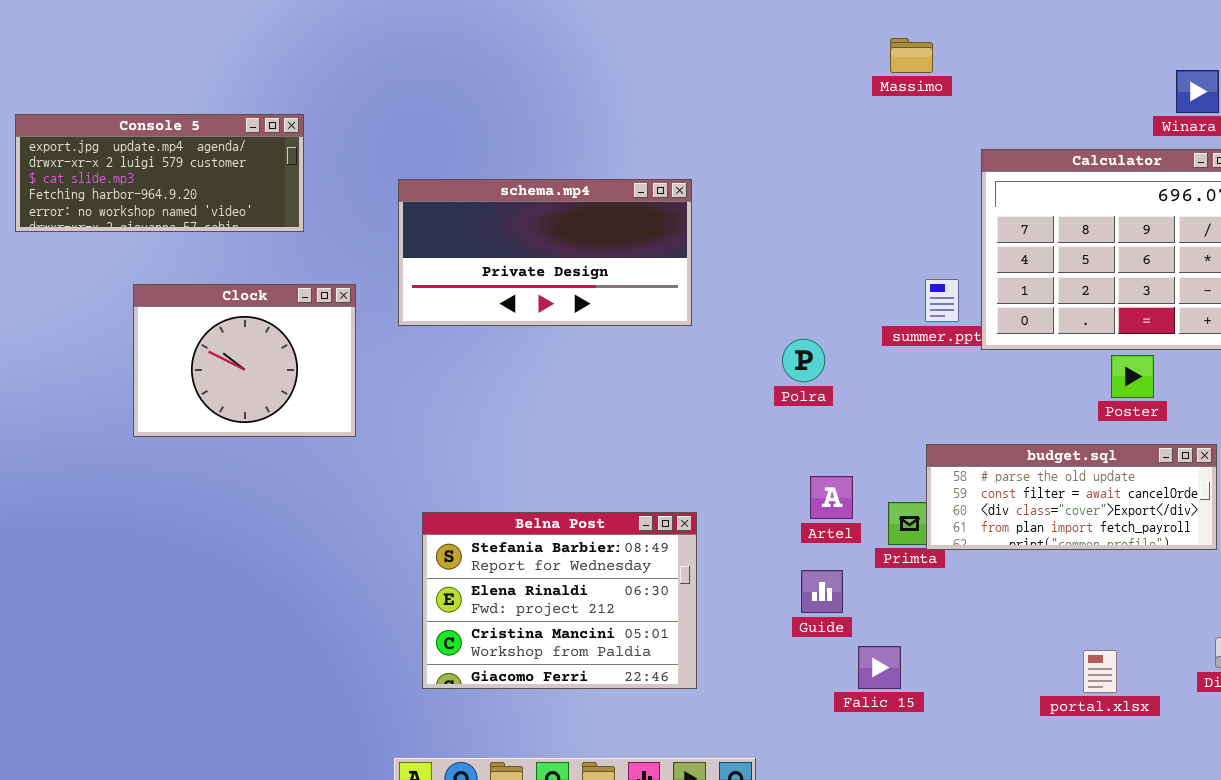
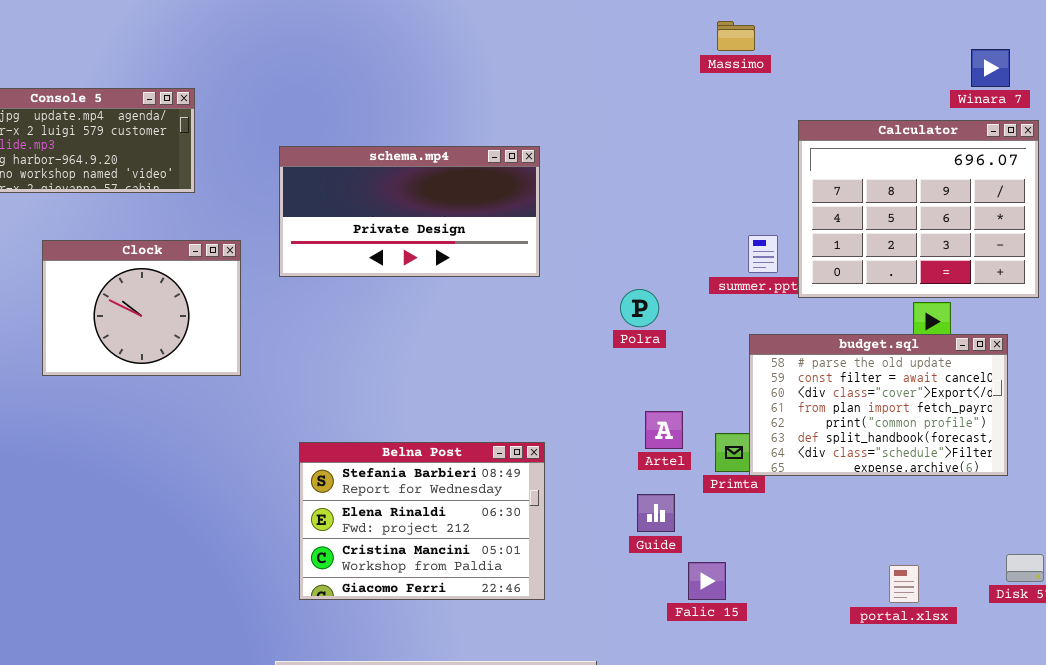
budget.sql: [926,444,1217,550] -> [749,334,1008,476], resized

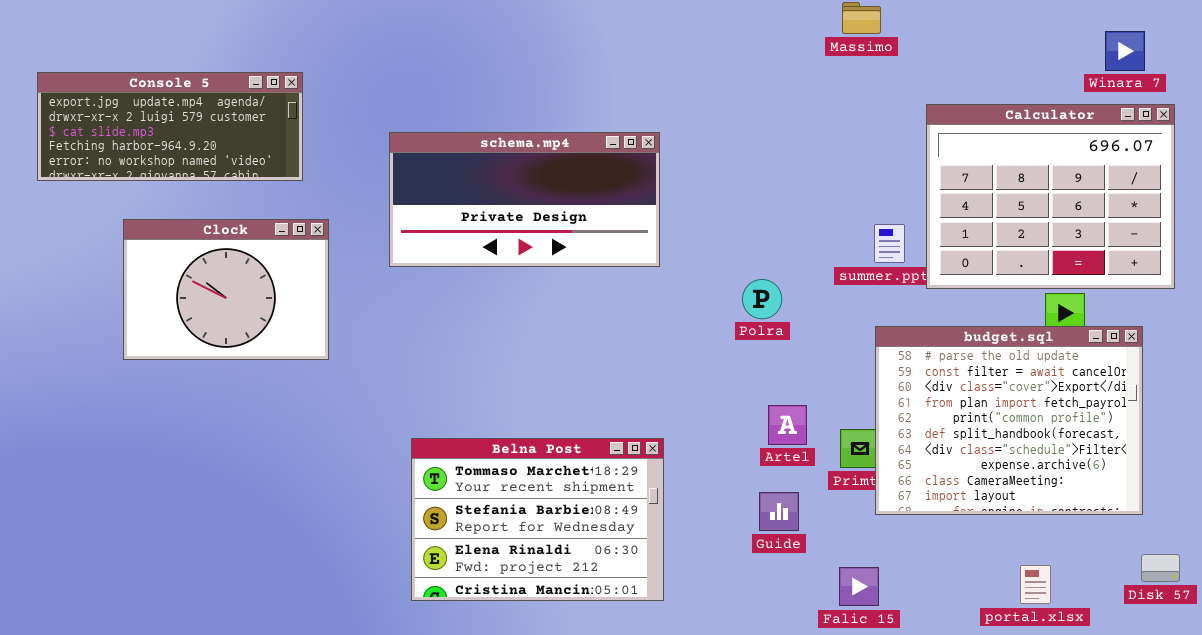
Clock: [42,240,241,376] -> [123,219,329,360], moved
budget.sql: [749,334,1008,476] -> [875,326,1143,515], resized
Belna Post: [299,442,545,600] -> [411,438,664,601], scrolled up 1 row
Falic 15: [688,562,726,600] -> [839,567,879,606], moved

